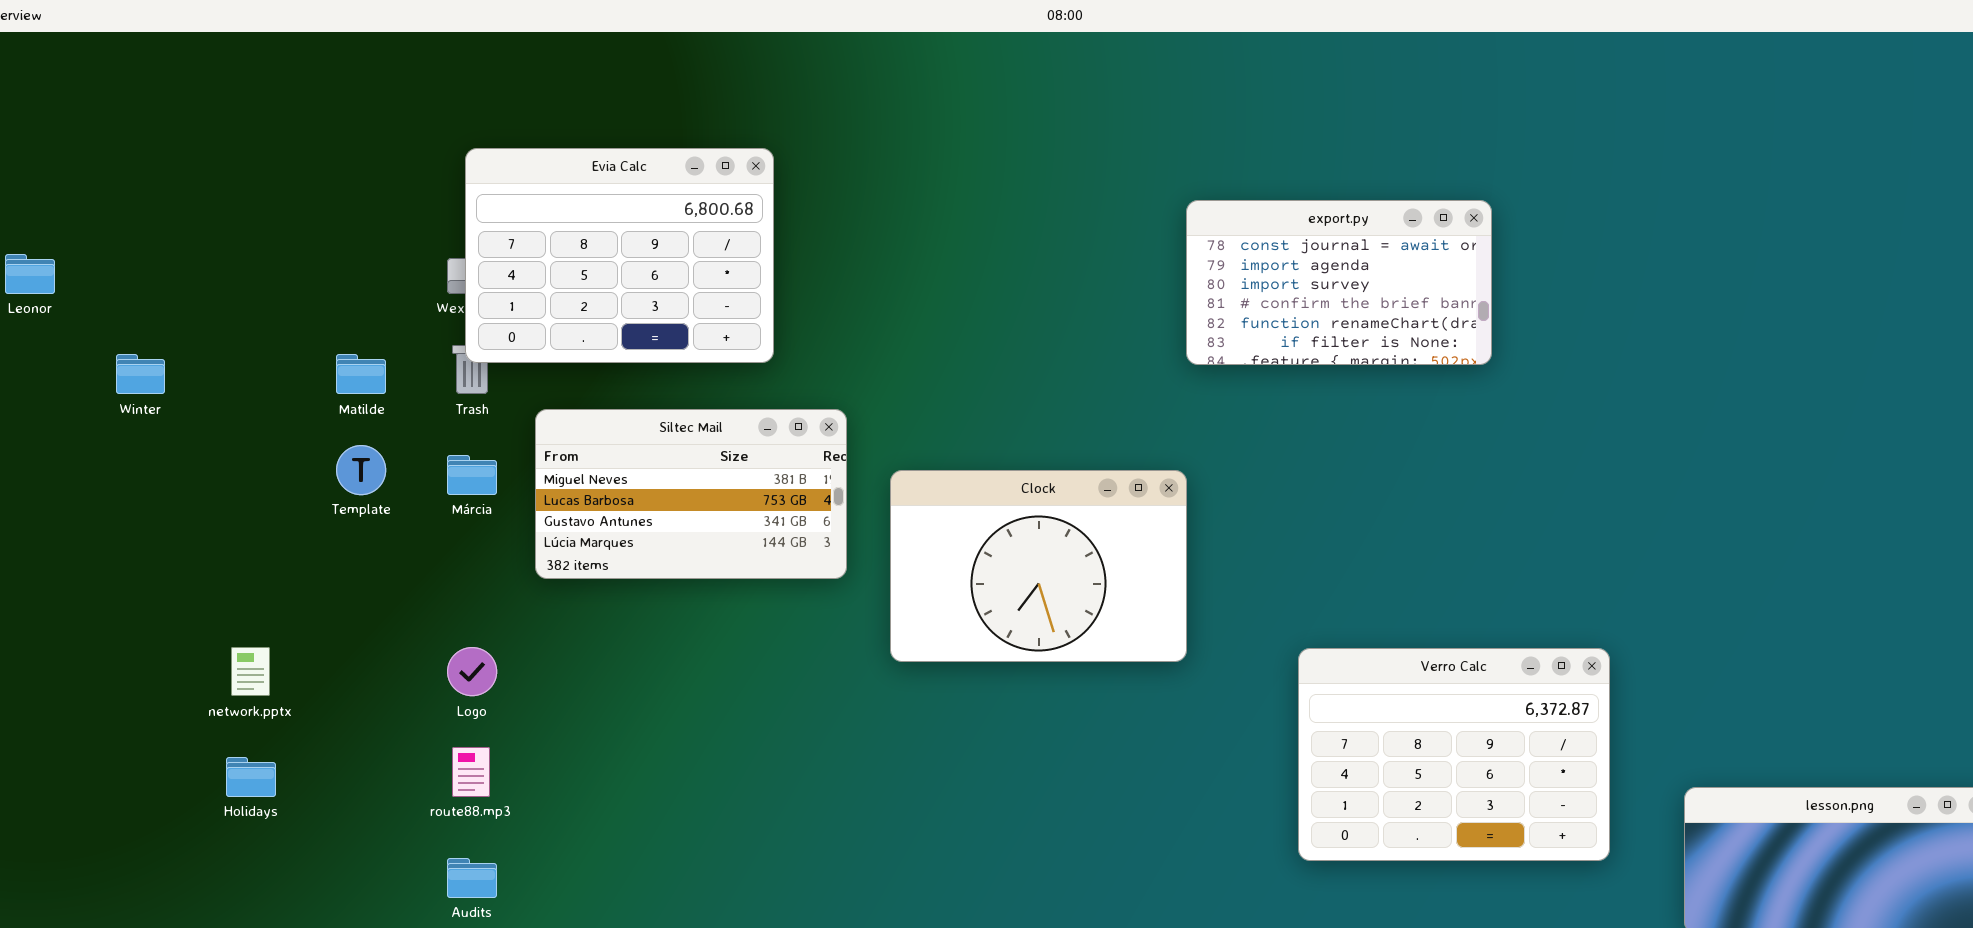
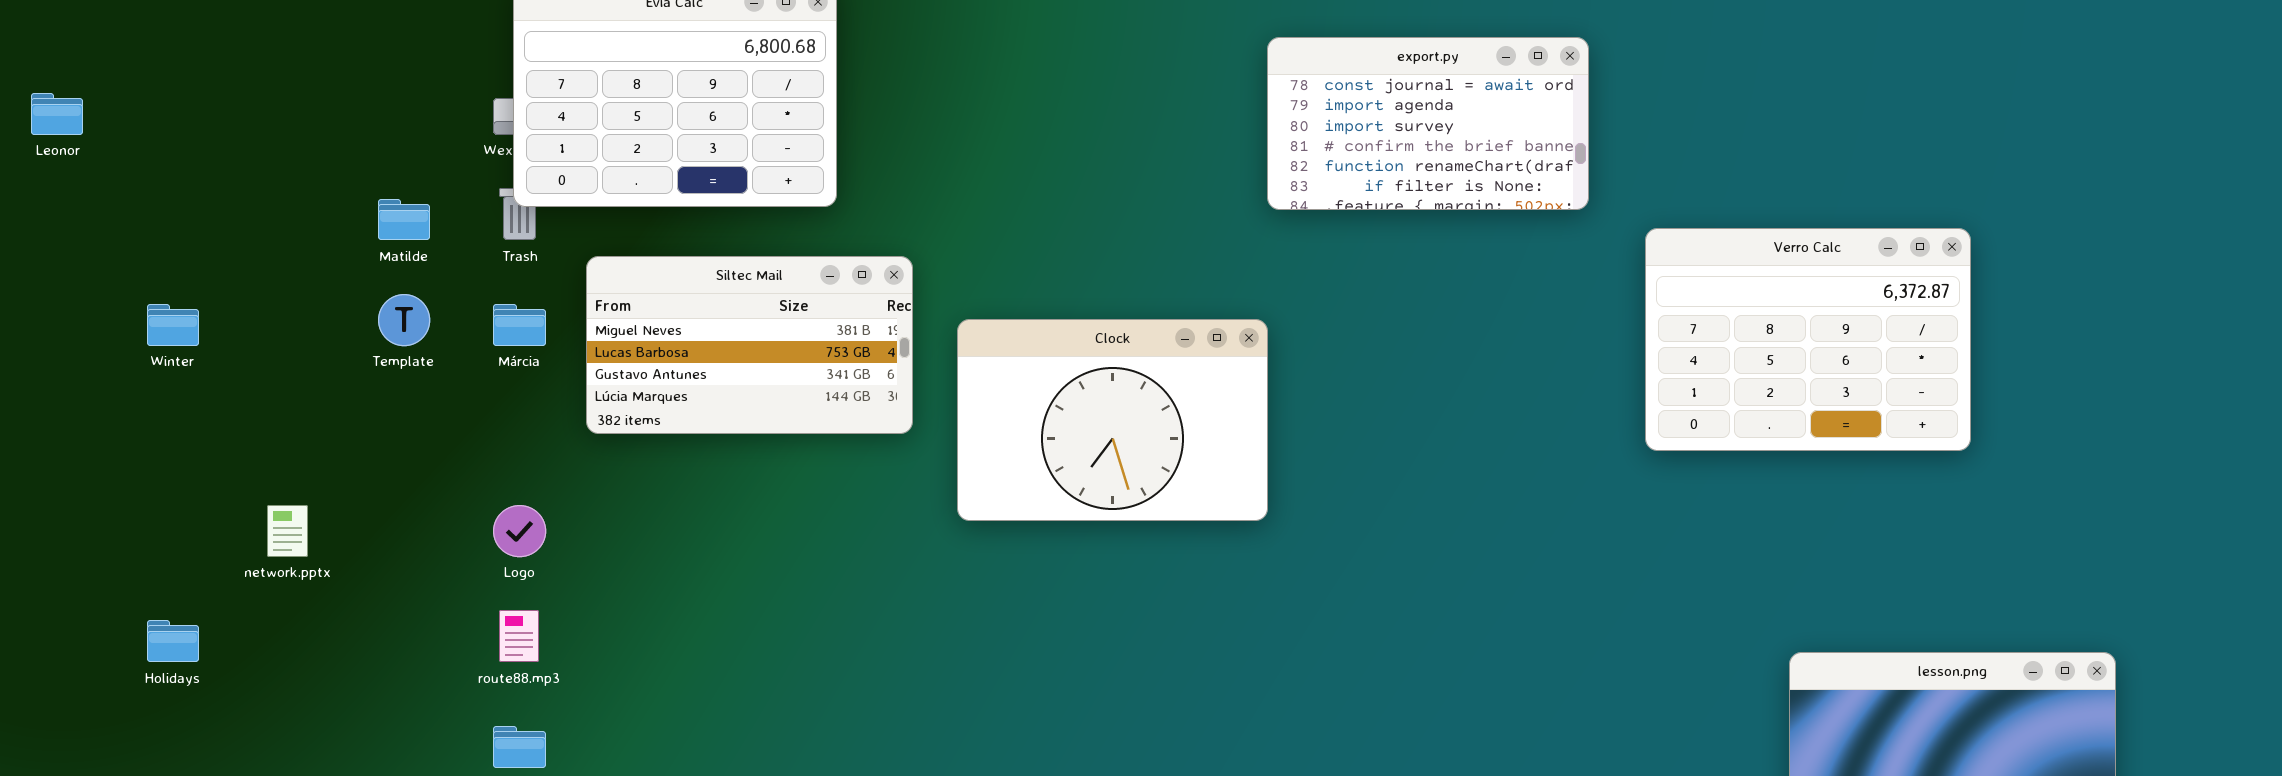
Winter: [116,354,165,394] -> [147,304,199,346], moved
Verro Calc: [1298,648,1610,861] -> [1645,228,1971,451], moved
Holidays: [226,757,276,797] -> [147,620,199,662], moved

